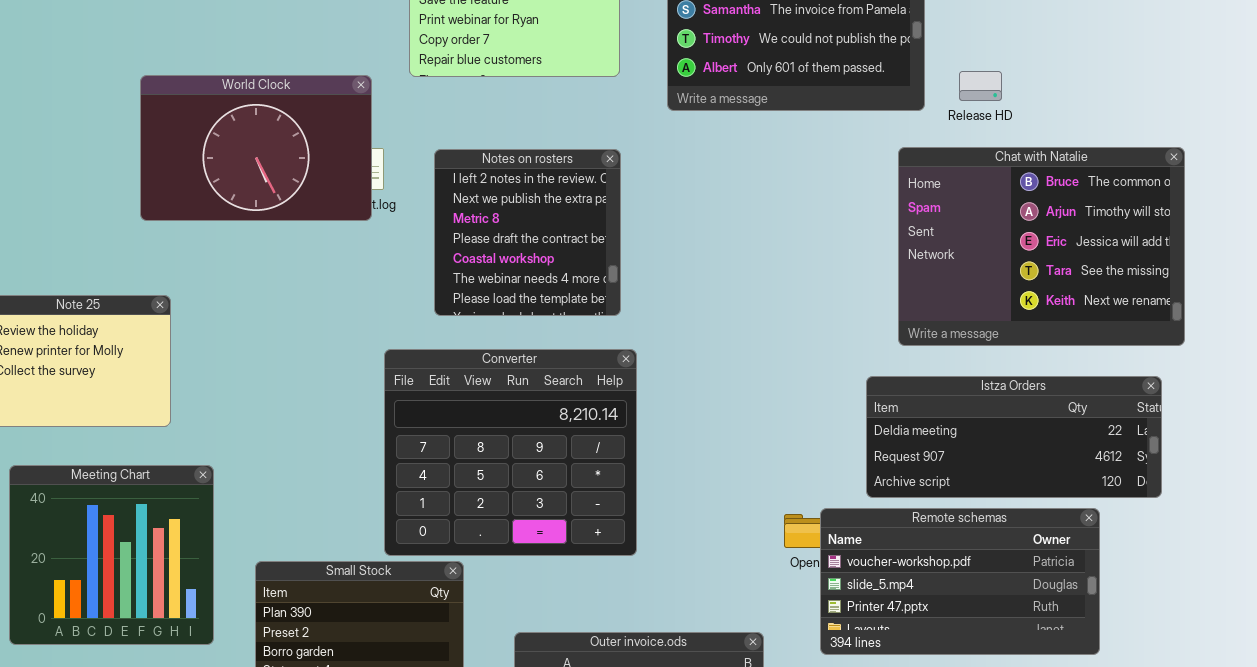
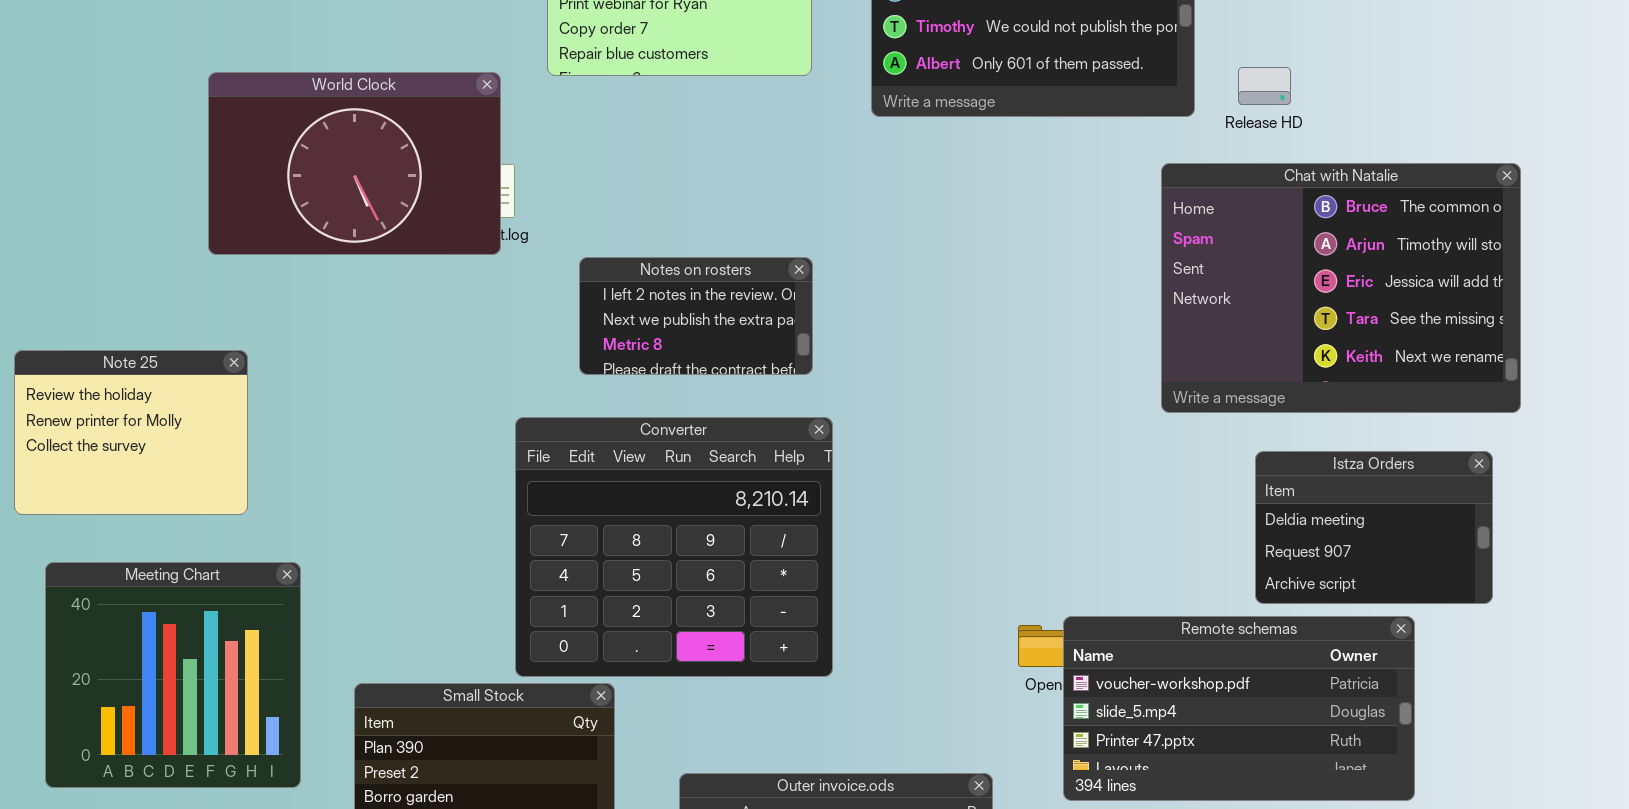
Notes on rosters: [434,149,621,316] -> [579,257,813,375], resized
Istza Orders: [866,376,1162,498] -> [1255,451,1493,604], resized

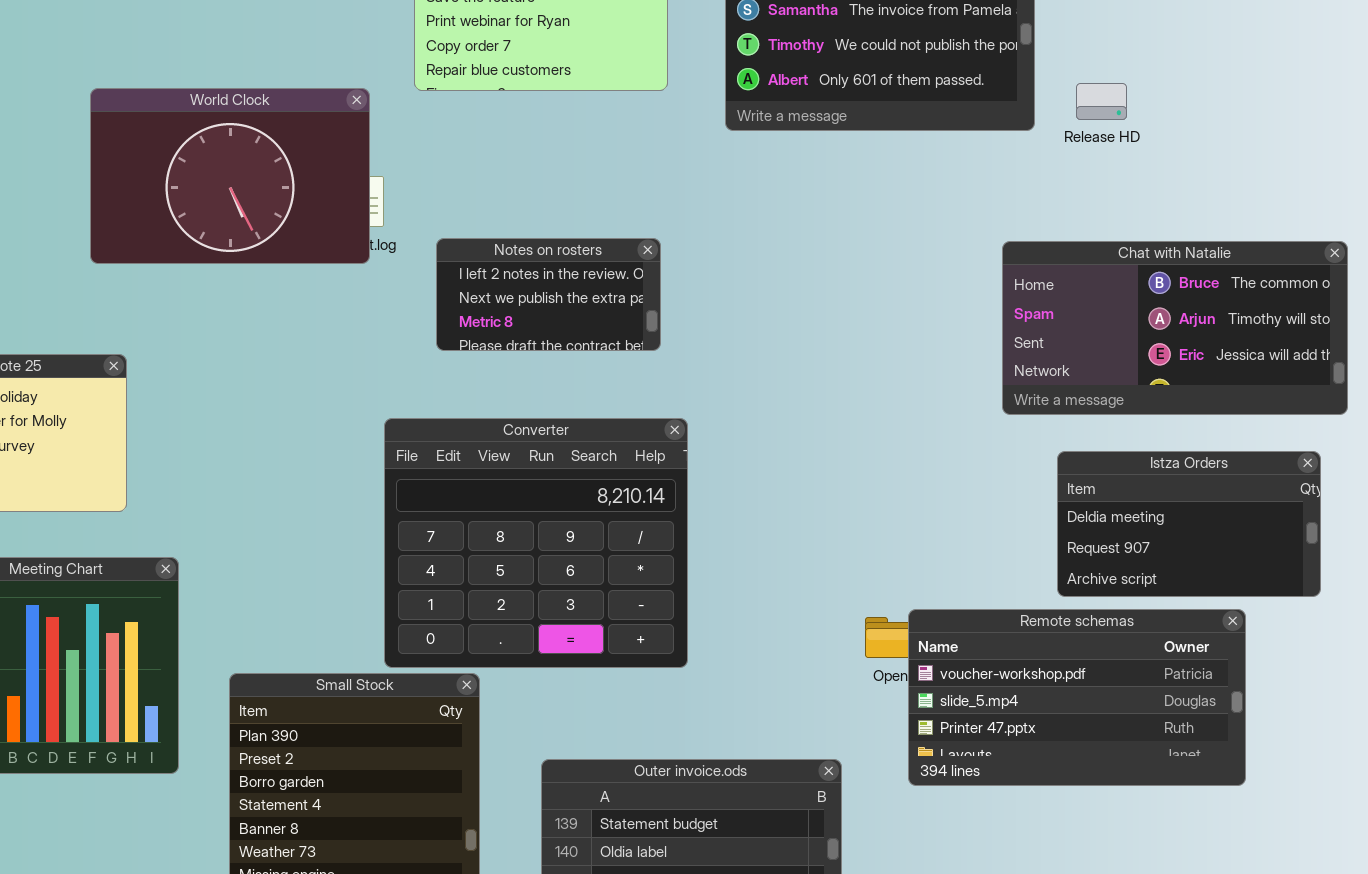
Chat with Natalie: [1161,163,1521,413] -> [1002,241,1348,415], resized
Notes on rosters: [579,257,813,375] -> [436,238,661,351], moved
Istza Orders: [1255,451,1493,604] -> [1057,451,1321,597], resized

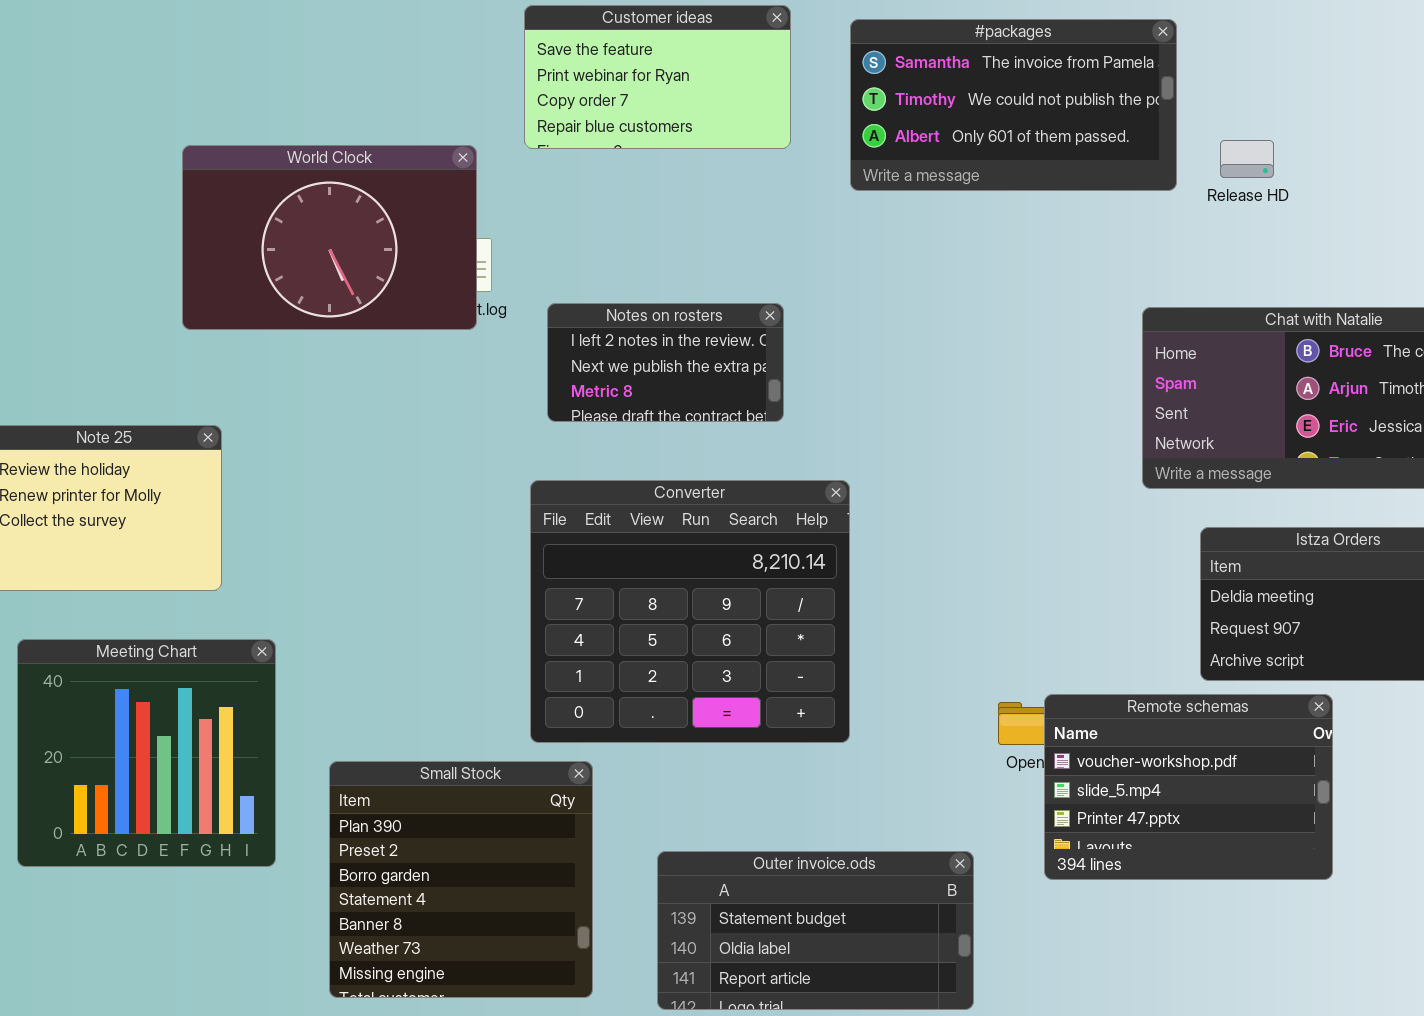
Converter: [384,418,688,668] -> [530,480,850,743], moved
Remote schemas: [908,609,1246,786] -> [1044,694,1333,880], resized

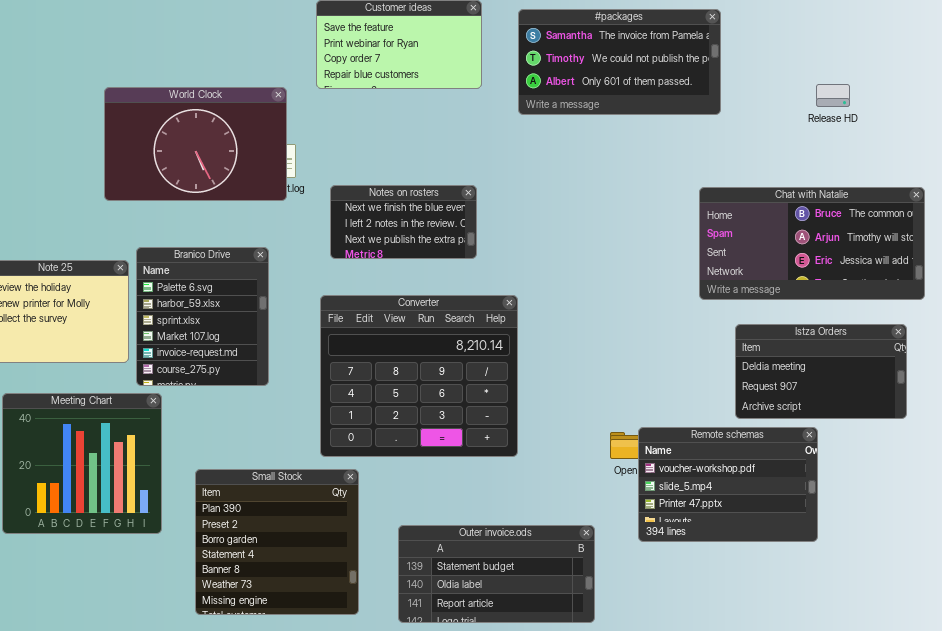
Release HD: [1220,140,1274,178] -> [816,84,850,107], moved
Notes on rosters: [547,303,784,422] -> [330,185,477,259], scrolled up 1 row
Branico Drive: none -> [136,247,269,386], opened

